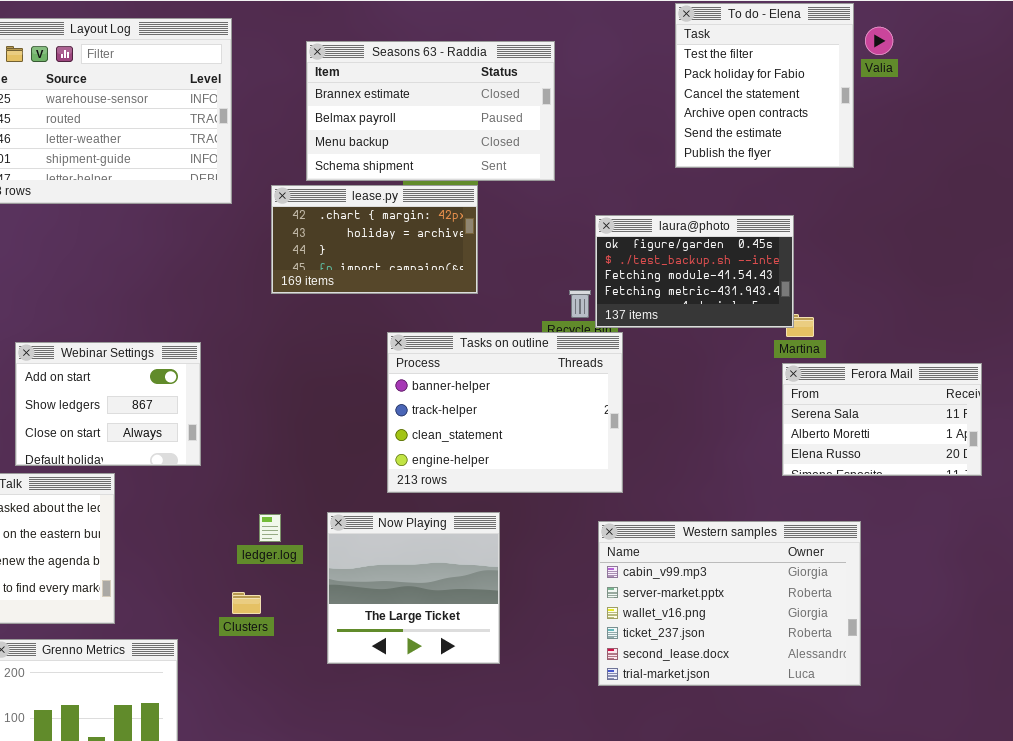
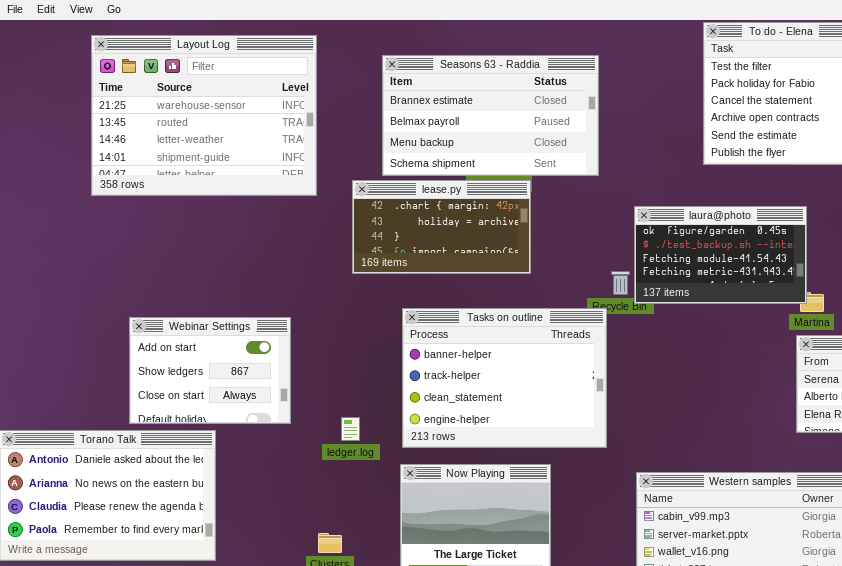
Tasks on outline: [387,332,623,493] -> [402,308,607,448], moved
ledger.log: [259,514,281,542] -> [341,417,360,441], moved

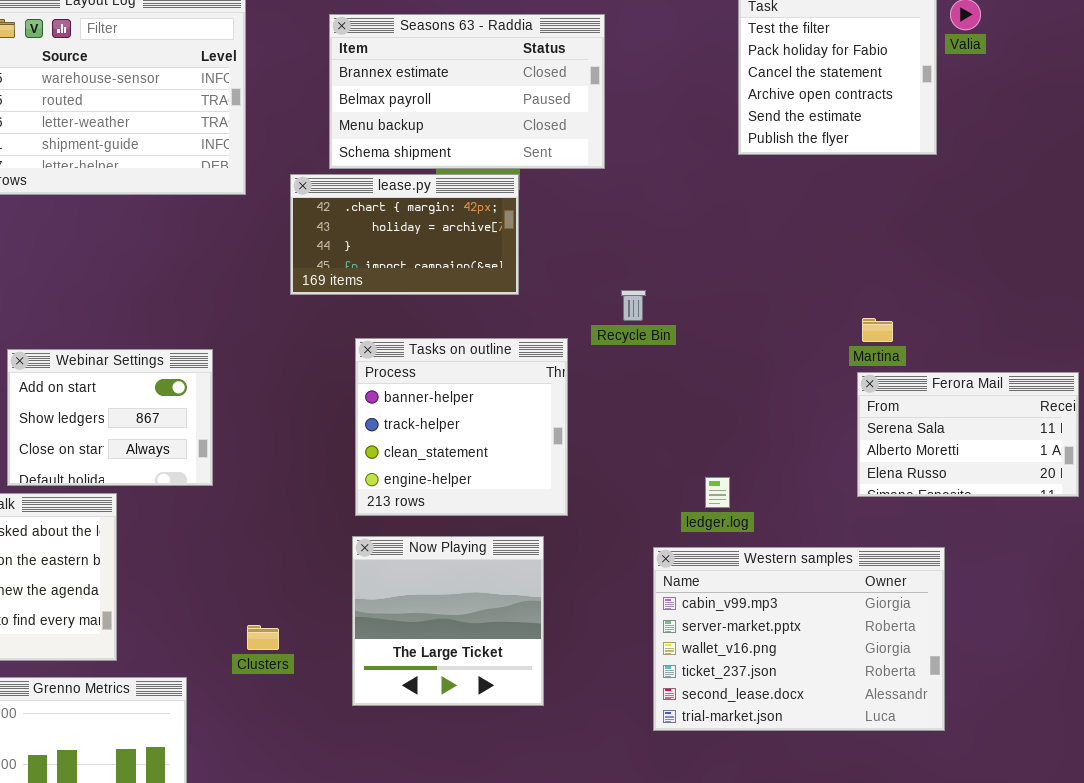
laura@photo: [634,206,807,304] -> none, closed
Tasks on outline: [402,308,607,448] -> [355,338,568,516], resized
ledger.log: [341,417,360,441] -> [705,477,730,508], moved

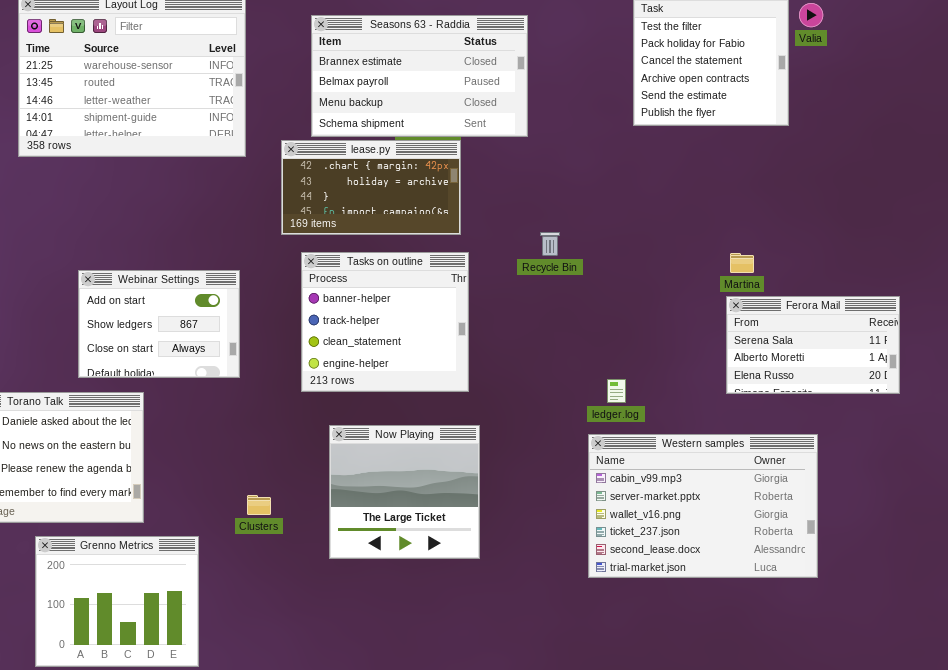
Tasks on outline: [355,338,568,516] -> [301,252,469,392], moved
Webinar Settings: [7,349,213,486] -> [78,270,240,378], moved
Western samples: [653,547,945,731] -> [588,434,818,578], moved

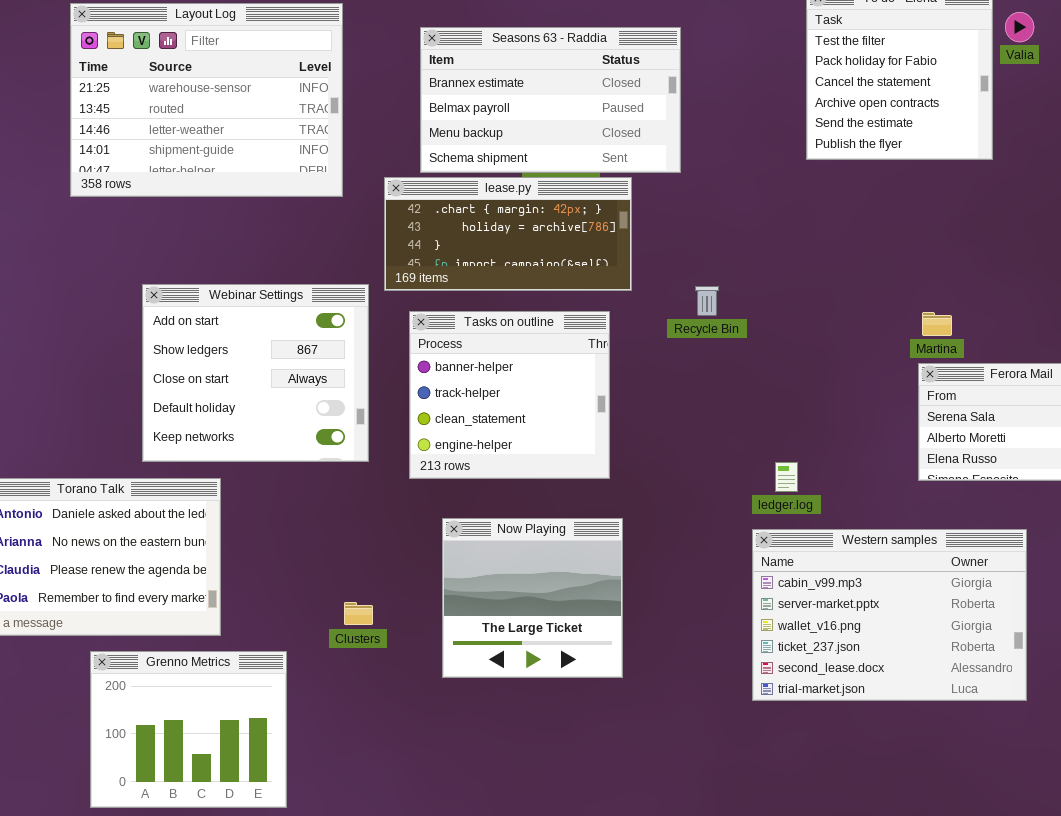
lease.py: [281,140,461,235] -> [384,177,632,291], resized
Webinar Settings: [78,270,240,378] -> [142,284,369,462], resized

